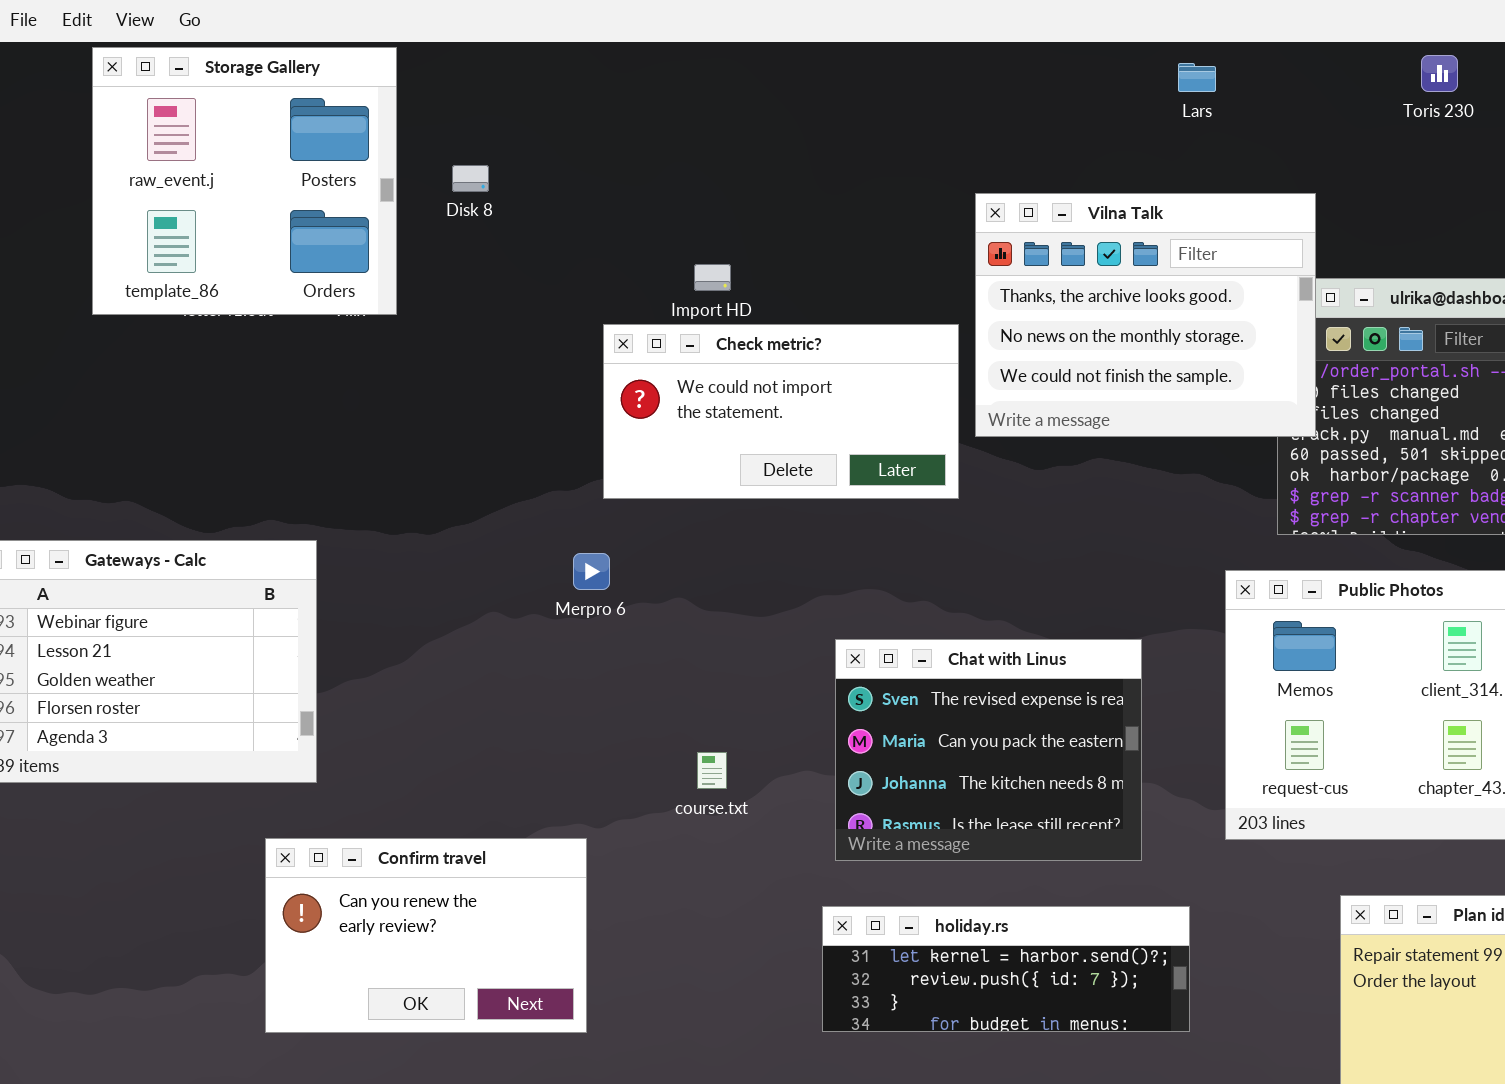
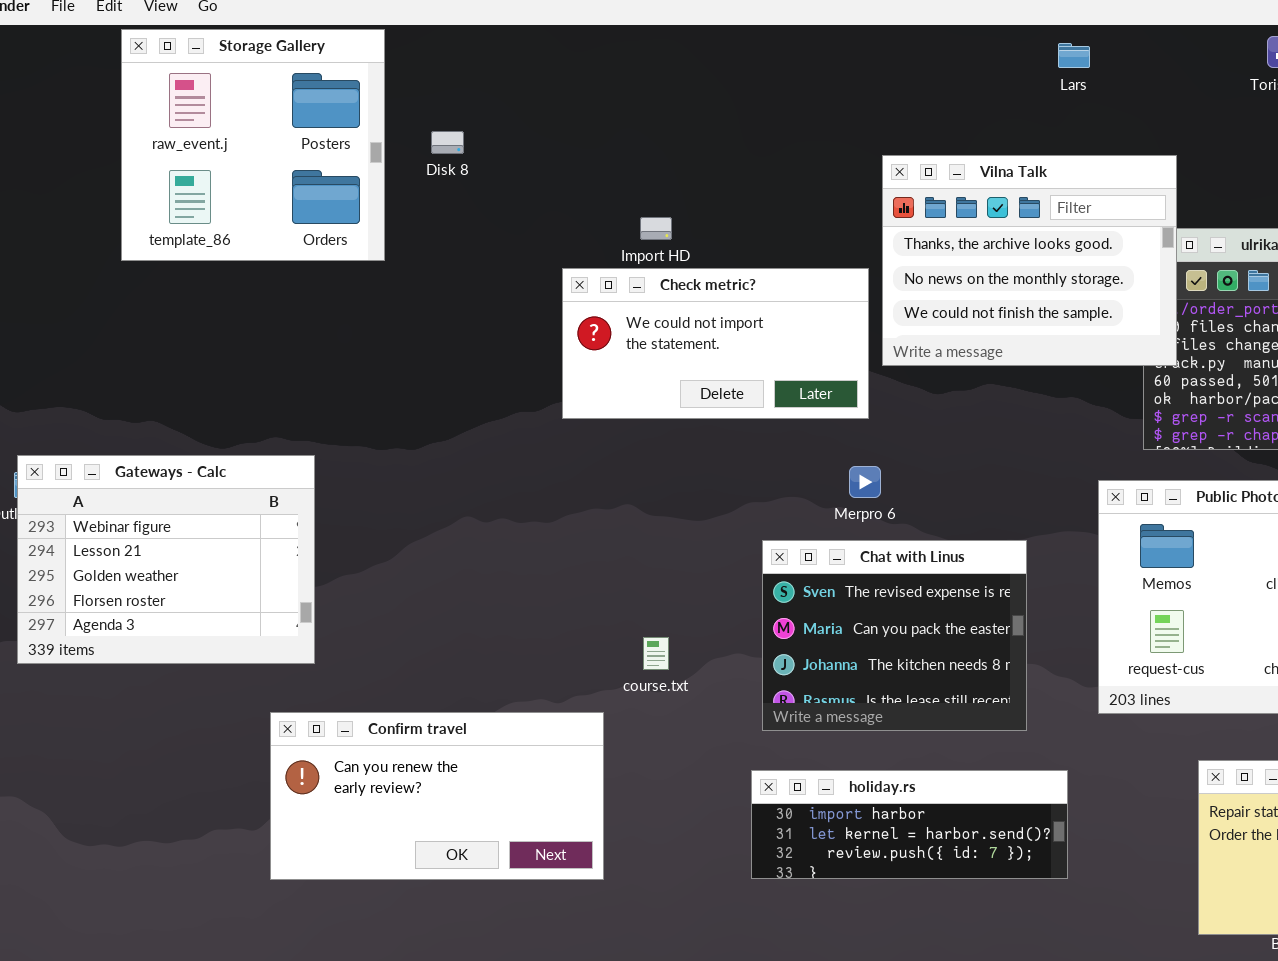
Merpro 6: [573,553,610,590] -> [849,466,881,498], moved
Confirm travel: [265,838,587,1033] -> [270,712,604,880], resized
holiday.rs: [822,906,1190,1032] -> [751,770,1068,879], scrolled up 1 row

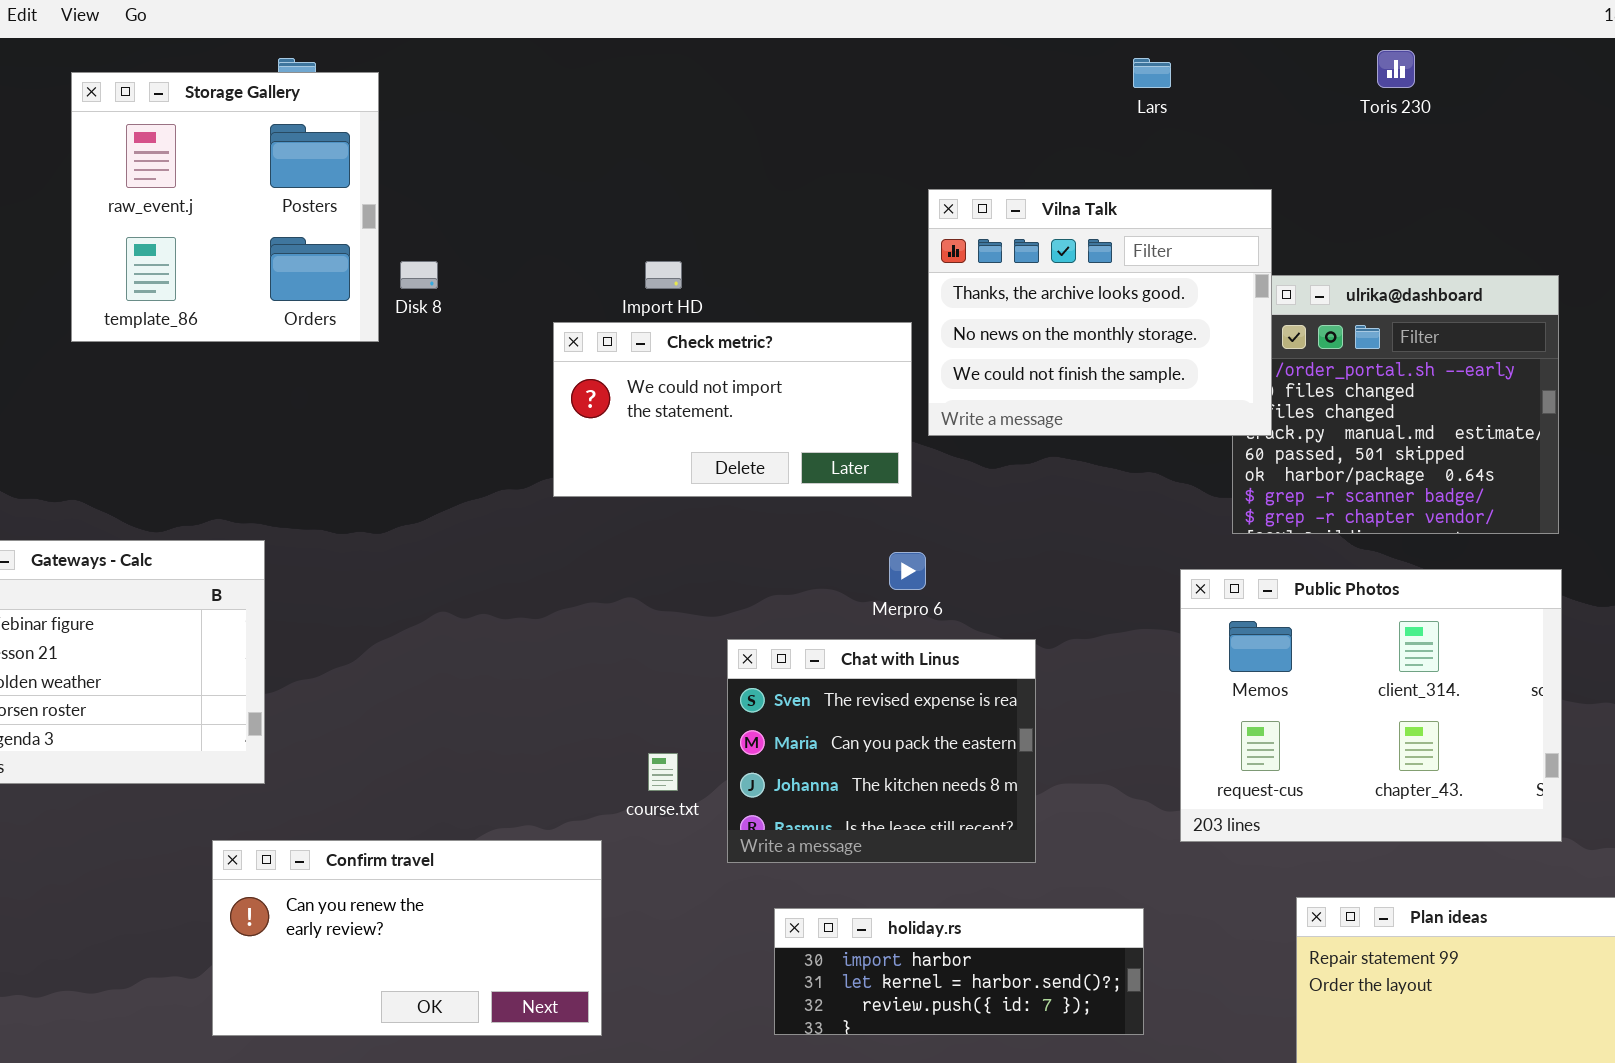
Storage Gallery: [121,29,385,261] -> [71,72,379,342], moved
Disk 8: [431,131,464,154] -> [400,261,438,289], moved
Chat with Linus: [762,540,1027,731] -> [727,639,1036,863], moved

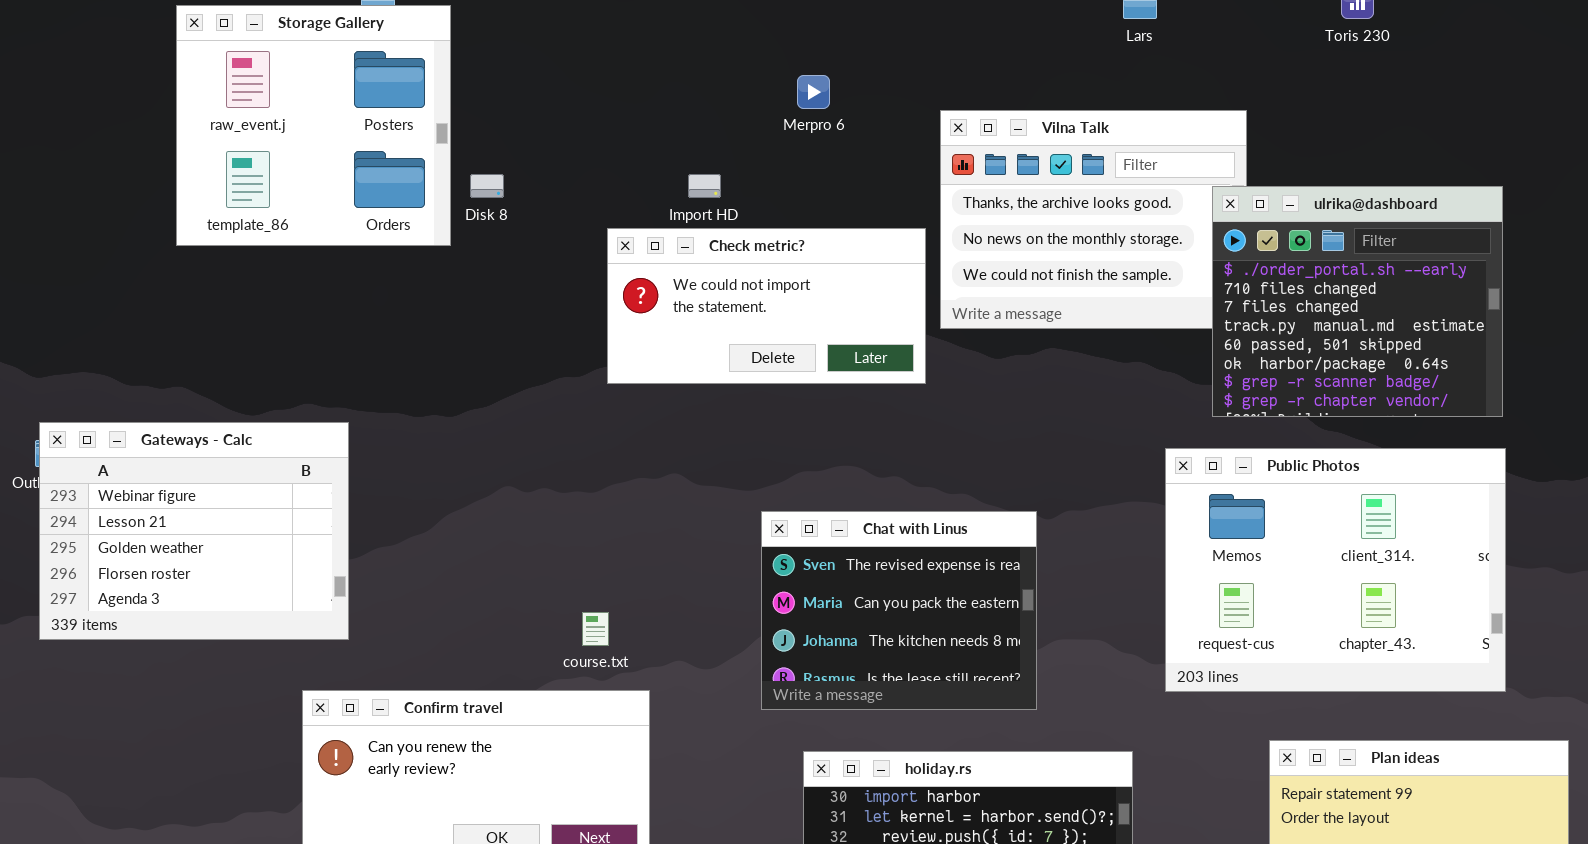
ulrika@dashboard: [1232,275,1559,534] -> [1212,186,1503,417], raised
Merpro 6: [889,552,926,590] -> [797,75,830,109], moved
course.txt: [648,753,678,791] -> [582,612,609,646], moved

